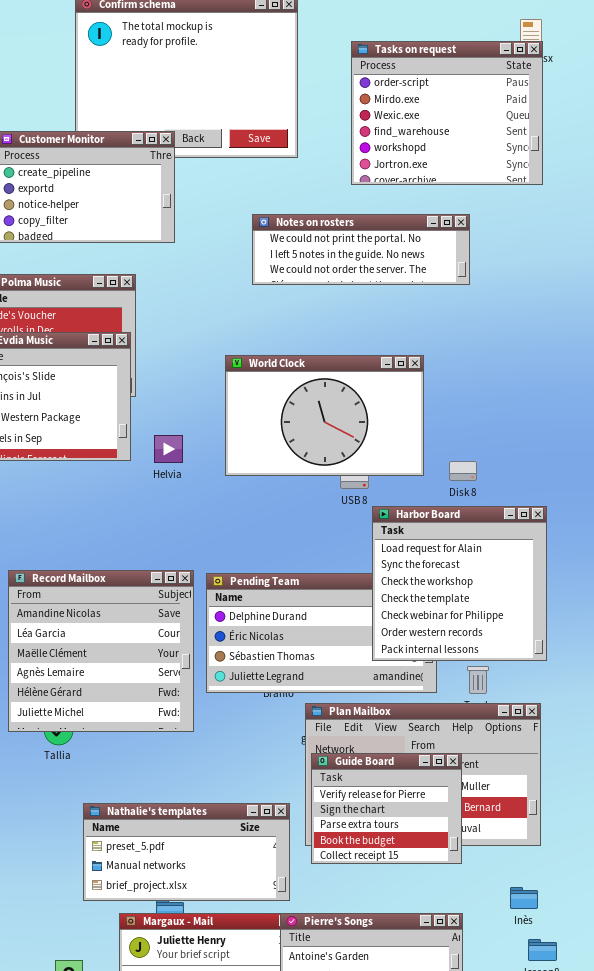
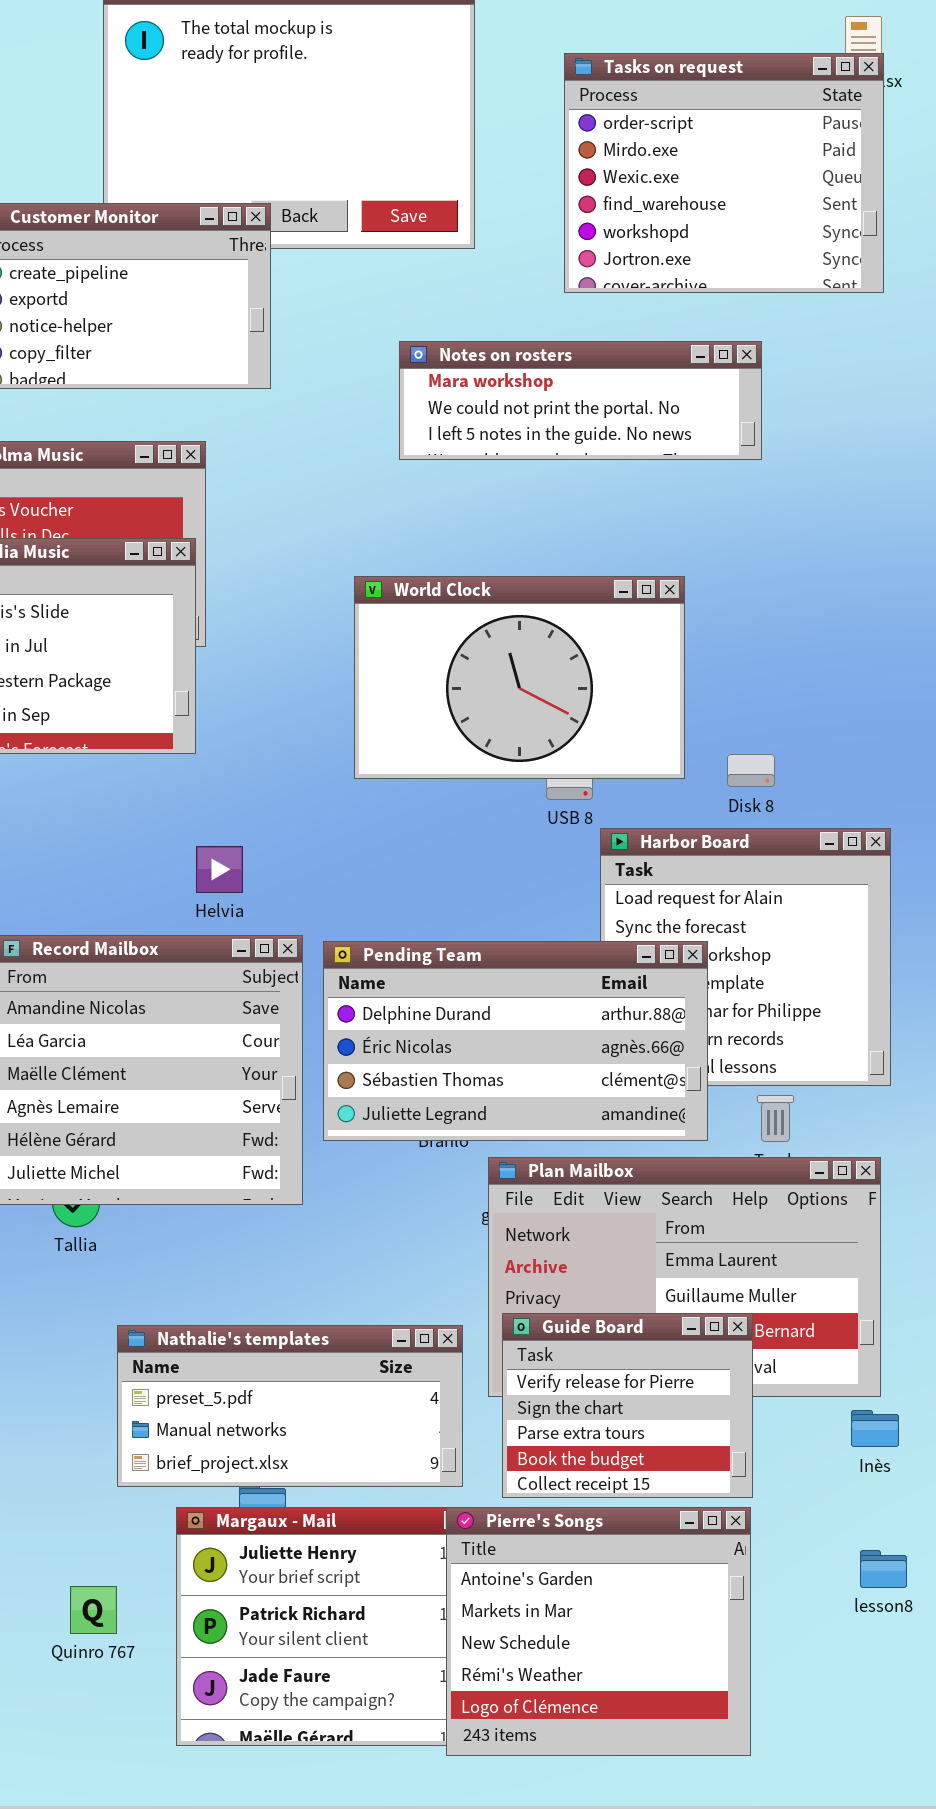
Notes on rosters: [252,214,470,285] -> [399,341,762,460], scrolled up 1 row
Helvia: [154,435,183,463] -> [196,846,243,893], moved
Pending Team: [206,573,437,693] -> [323,941,708,1141], raised
Guide Board: [311,753,462,864] -> [502,1313,753,1498], moved
Inès: [510,887,538,909] -> [851,1410,899,1447], moved

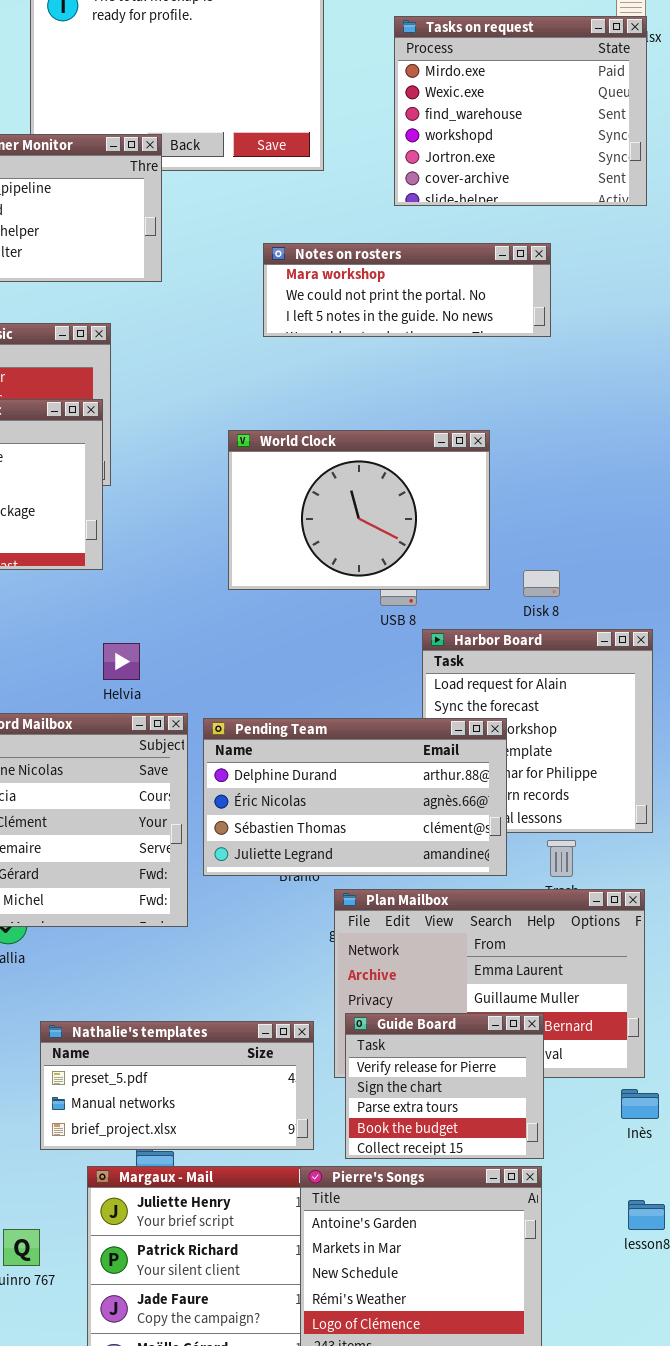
Tasks on request: [564,53,884,293] -> [394,16,647,206], scrolled down 1 row

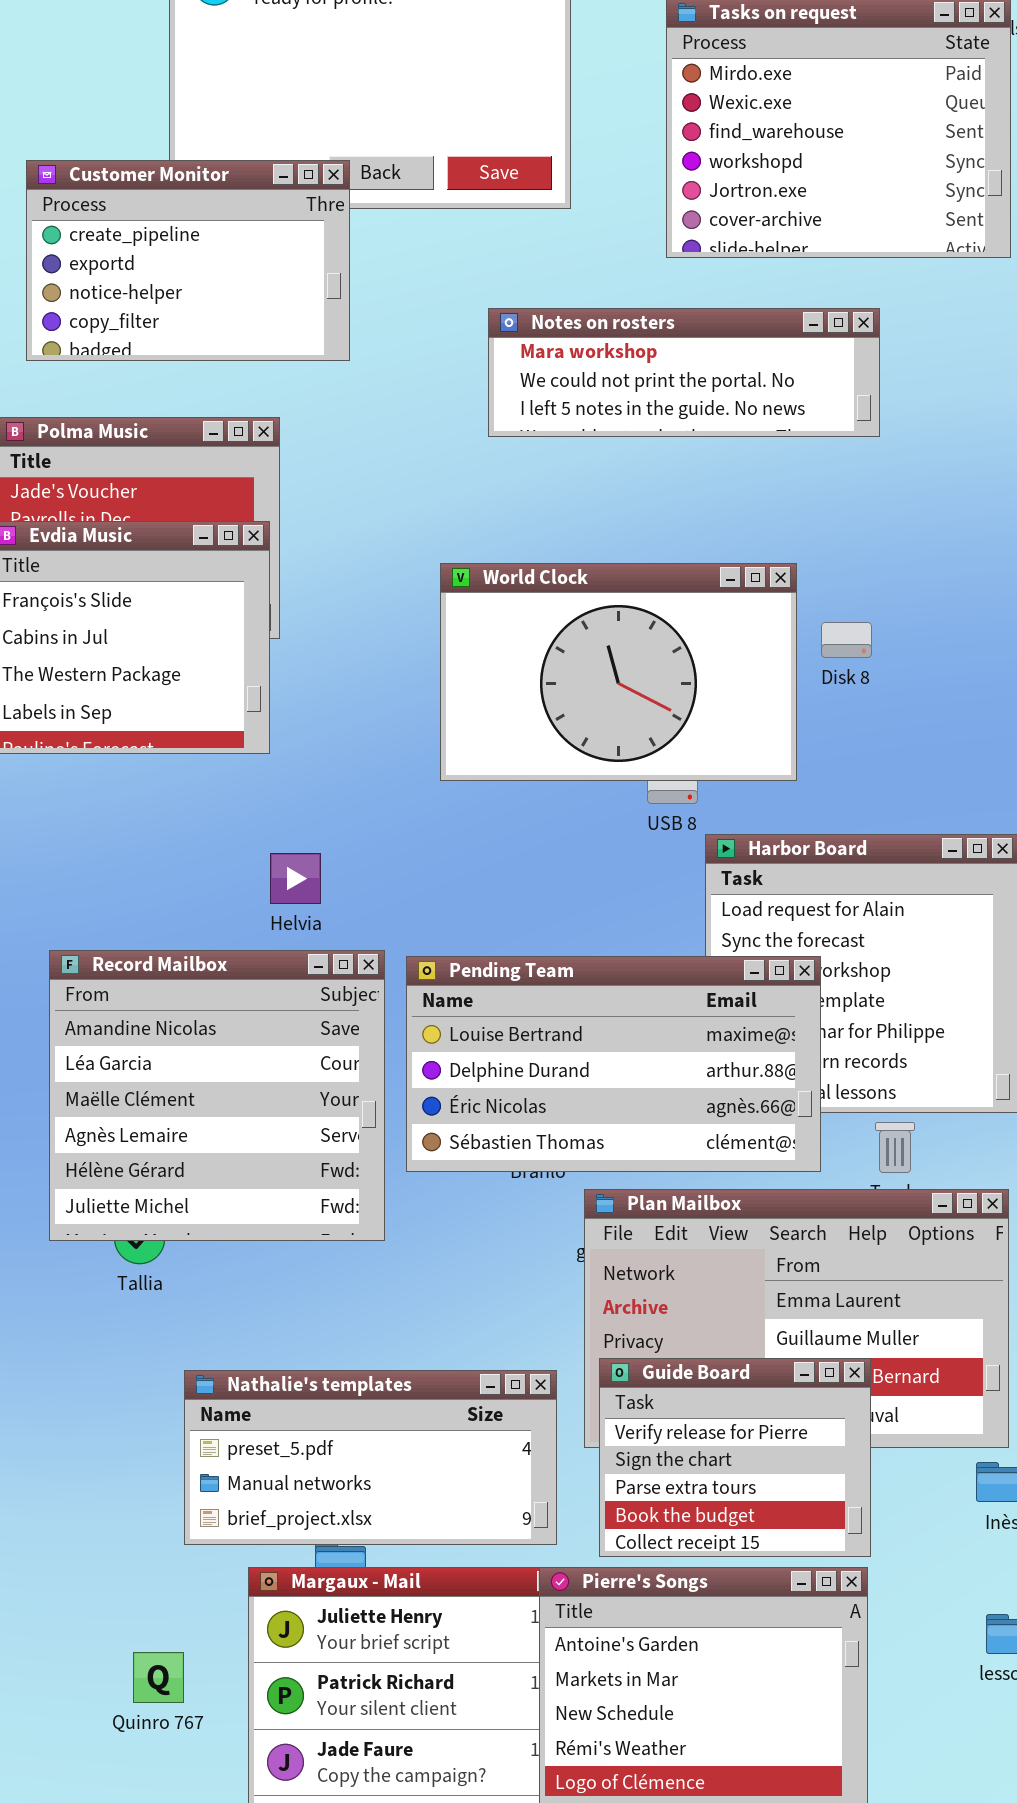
Disk 8: [523,570,560,597] -> [821,622,872,658], moved
Pending Team: [203,718,507,876] -> [406,956,821,1172], scrolled up 1 row

